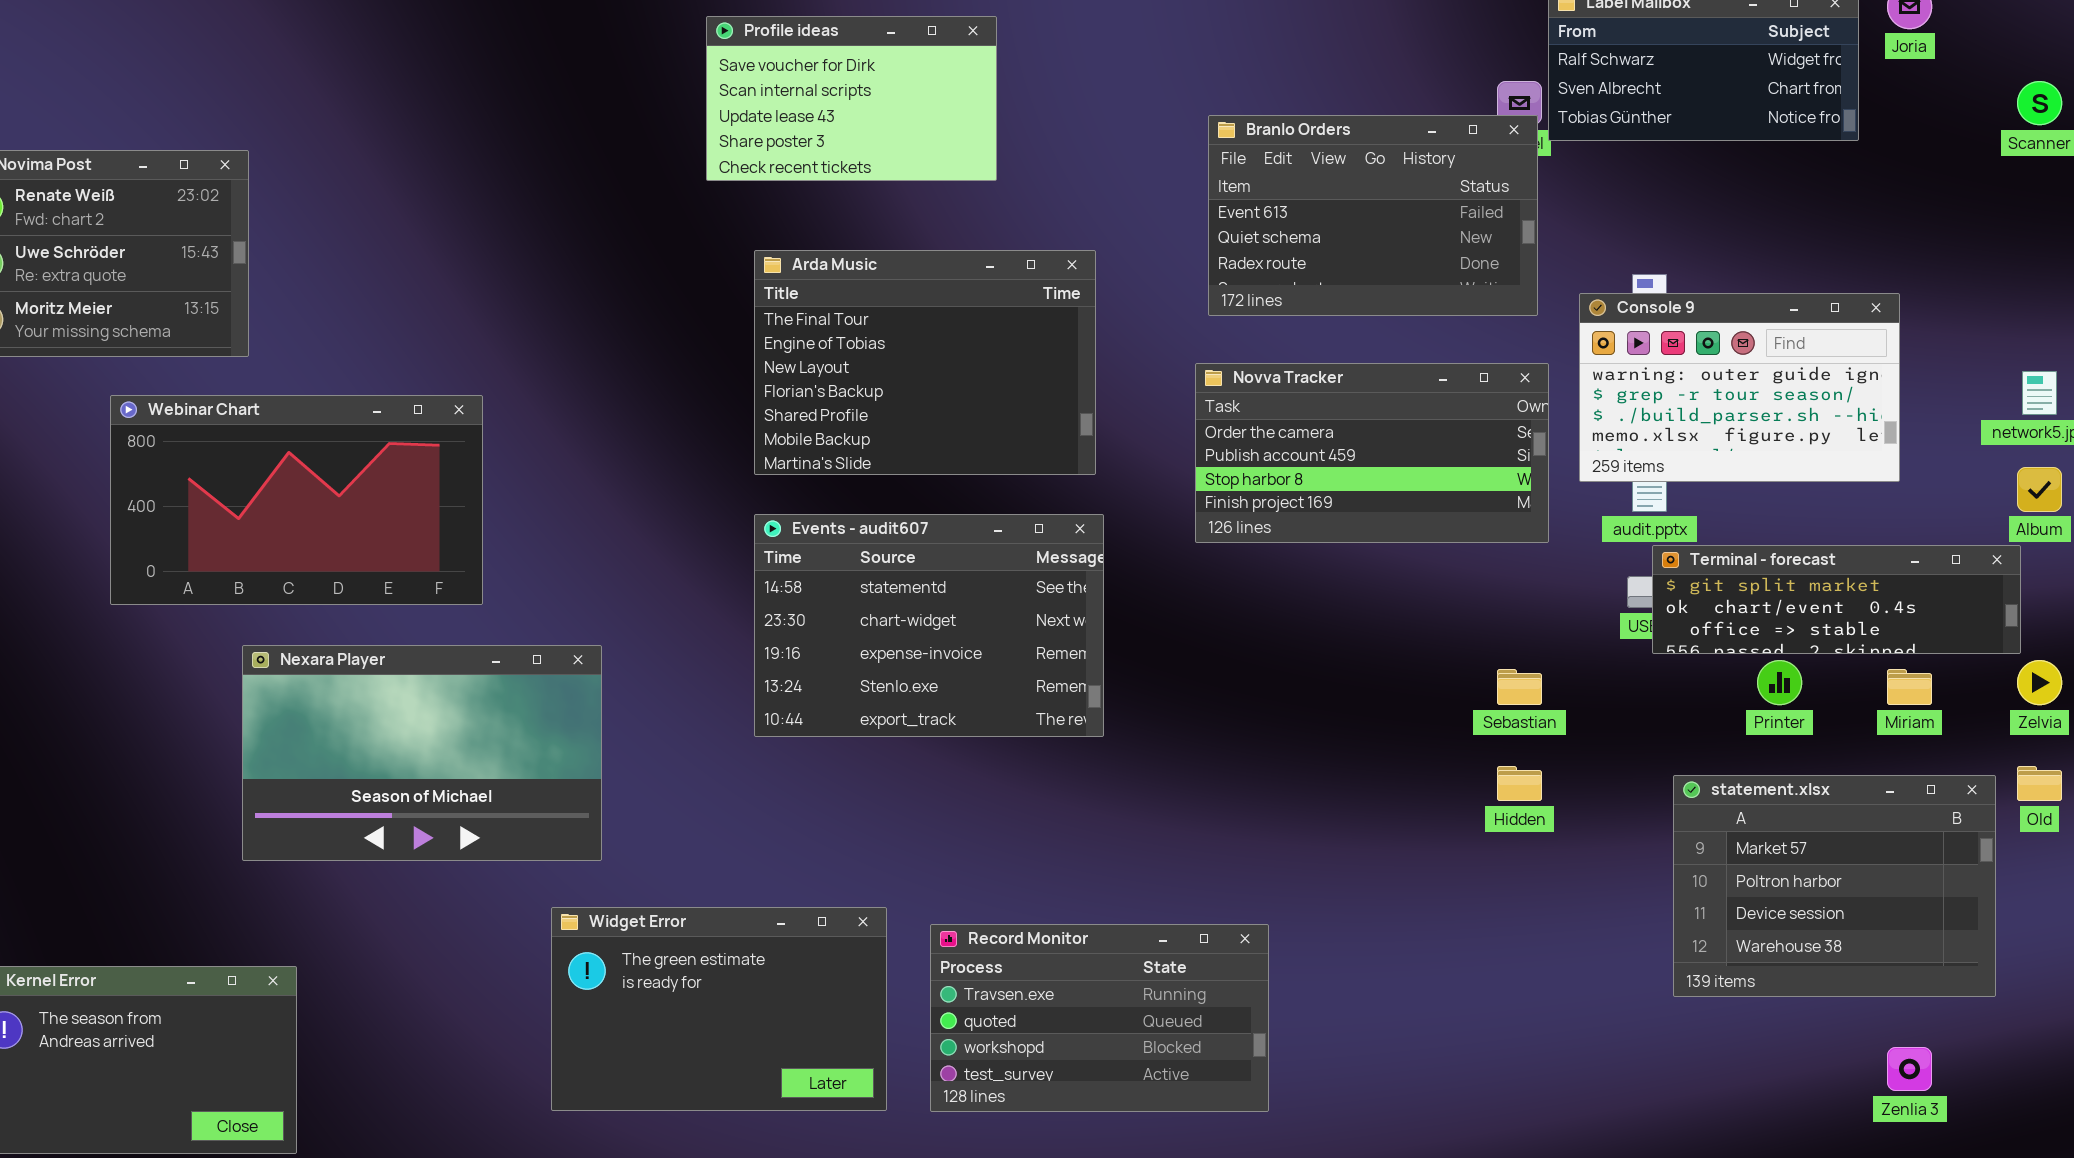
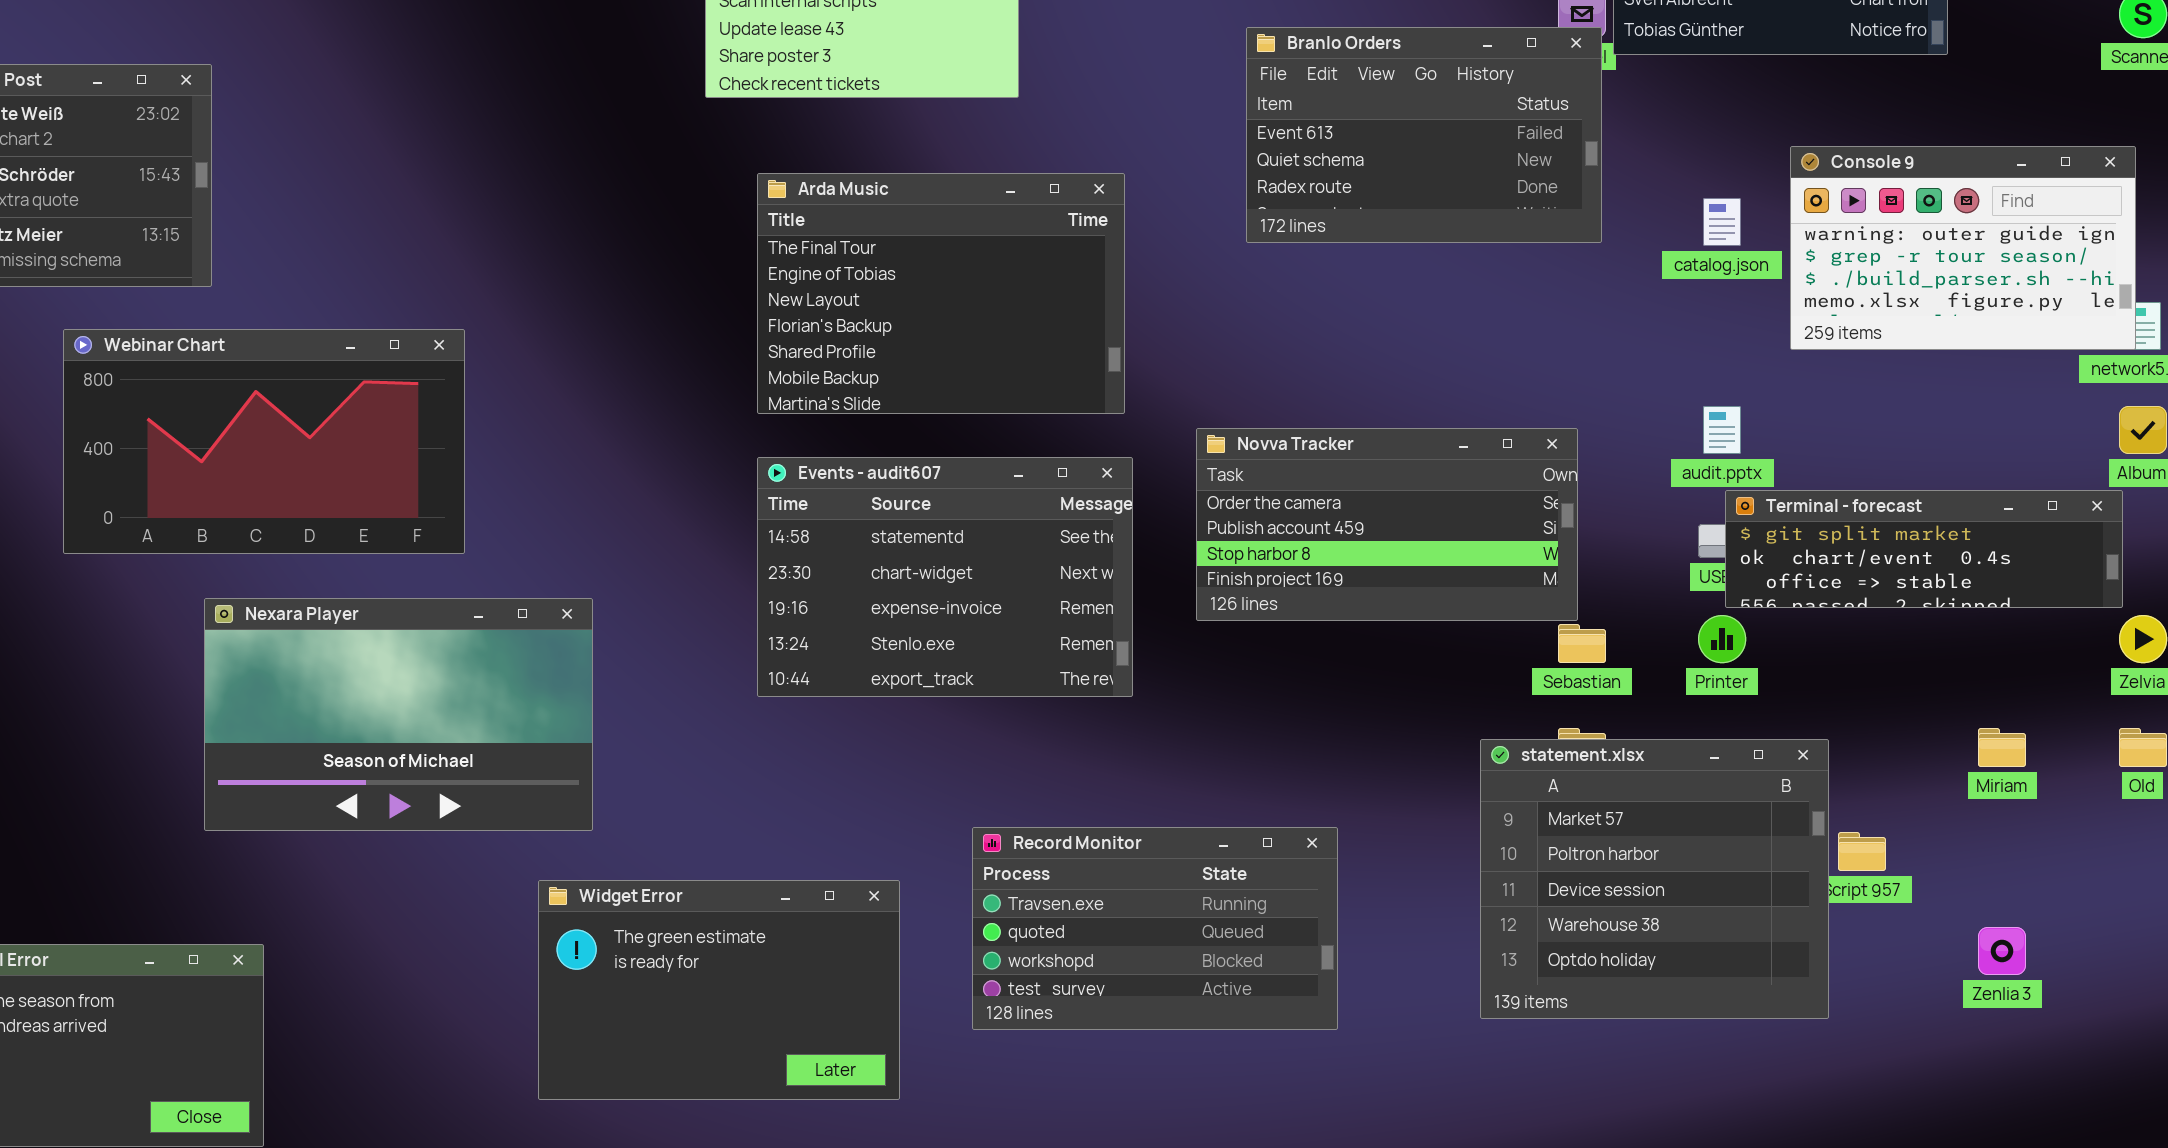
Console 9: [1579,293,1900,482] -> [1790,146,2136,350], moved
Novva Tracker: [1195,363,1549,543] -> [1196,428,1578,621], moved
Printer: [1757,660,1802,705] -> [1698,615,1746,663], moved
Miriam: [1887,669,1932,705] -> [1978,728,2026,767], moved
statement.xlsx: [1673,775,1996,997] -> [1480,739,1829,1019], moved, resized
Record Monitor: [930,924,1269,1112] -> [972,827,1338,1030], moved
Zenlia 3: [1887,1047,1932,1091] -> [1978,927,2026,975], moved

